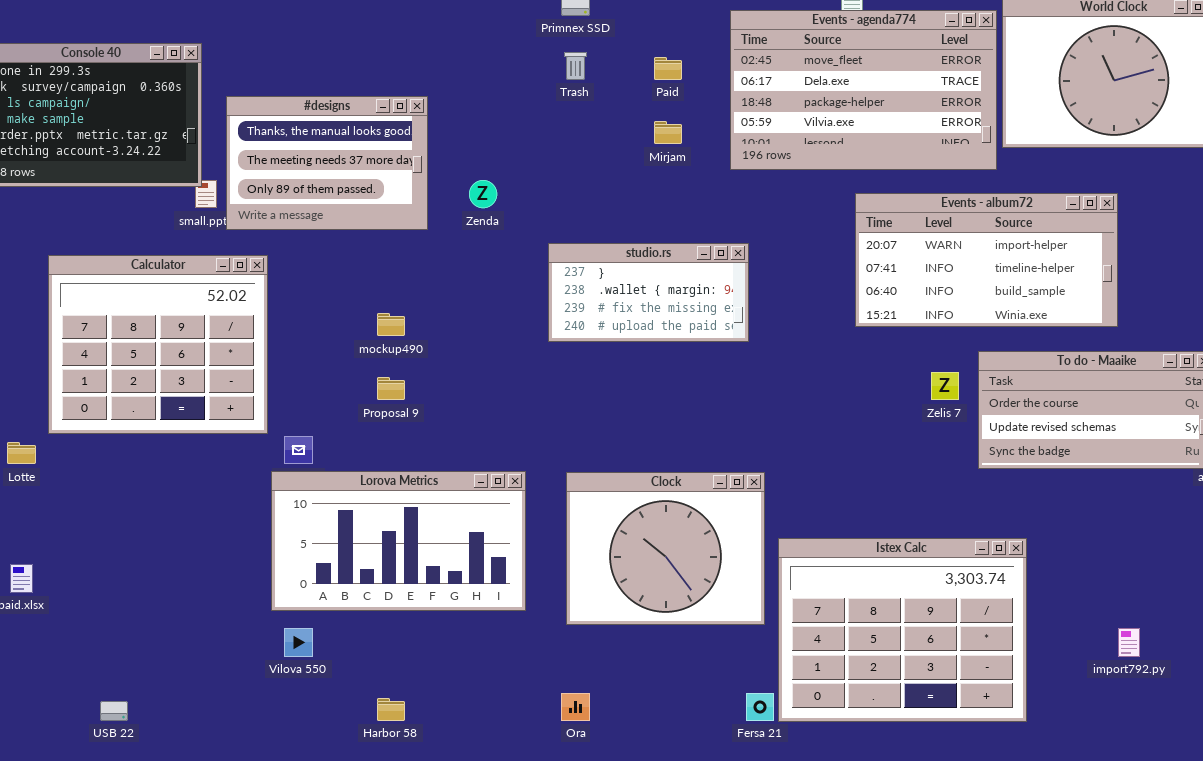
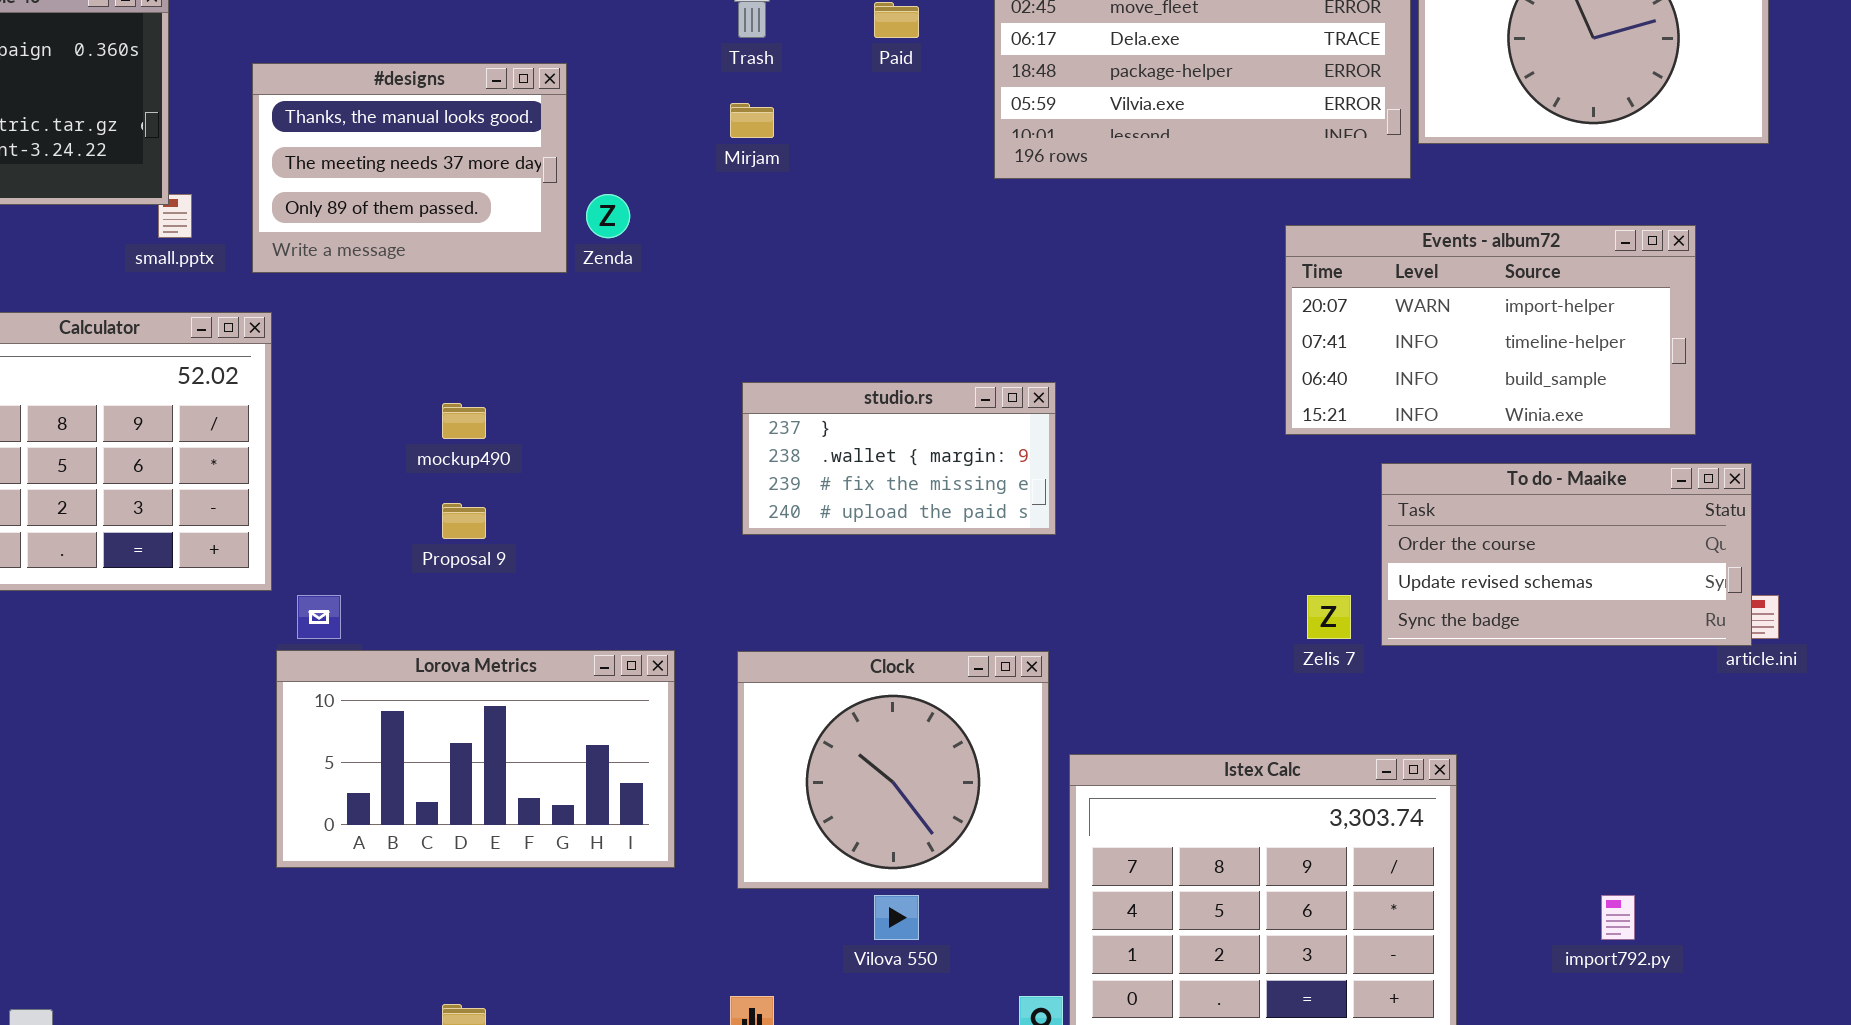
#designs: [226,96,428,230] -> [252,63,567,273], moved
Mirjam: [654,121,682,144] -> [730,103,774,138], moved
Events - album72: [855,193,1118,327] -> [1285,225,1696,435], moved
studio.rs: [548,243,749,342] -> [742,382,1056,535], moved
Zelis 7: [931,372,959,400] -> [1307,595,1351,639], moved
Vilova 550: [284,628,313,657] -> [874,895,919,940], moved

